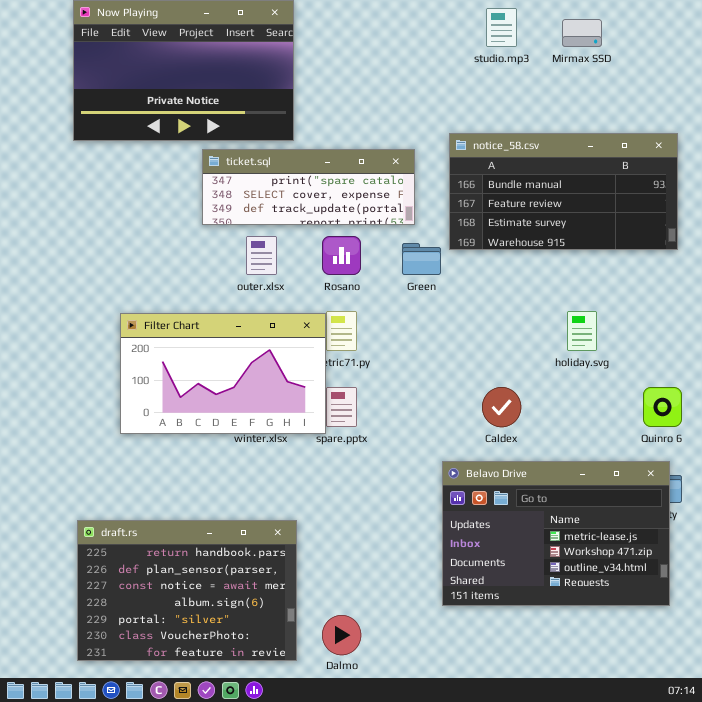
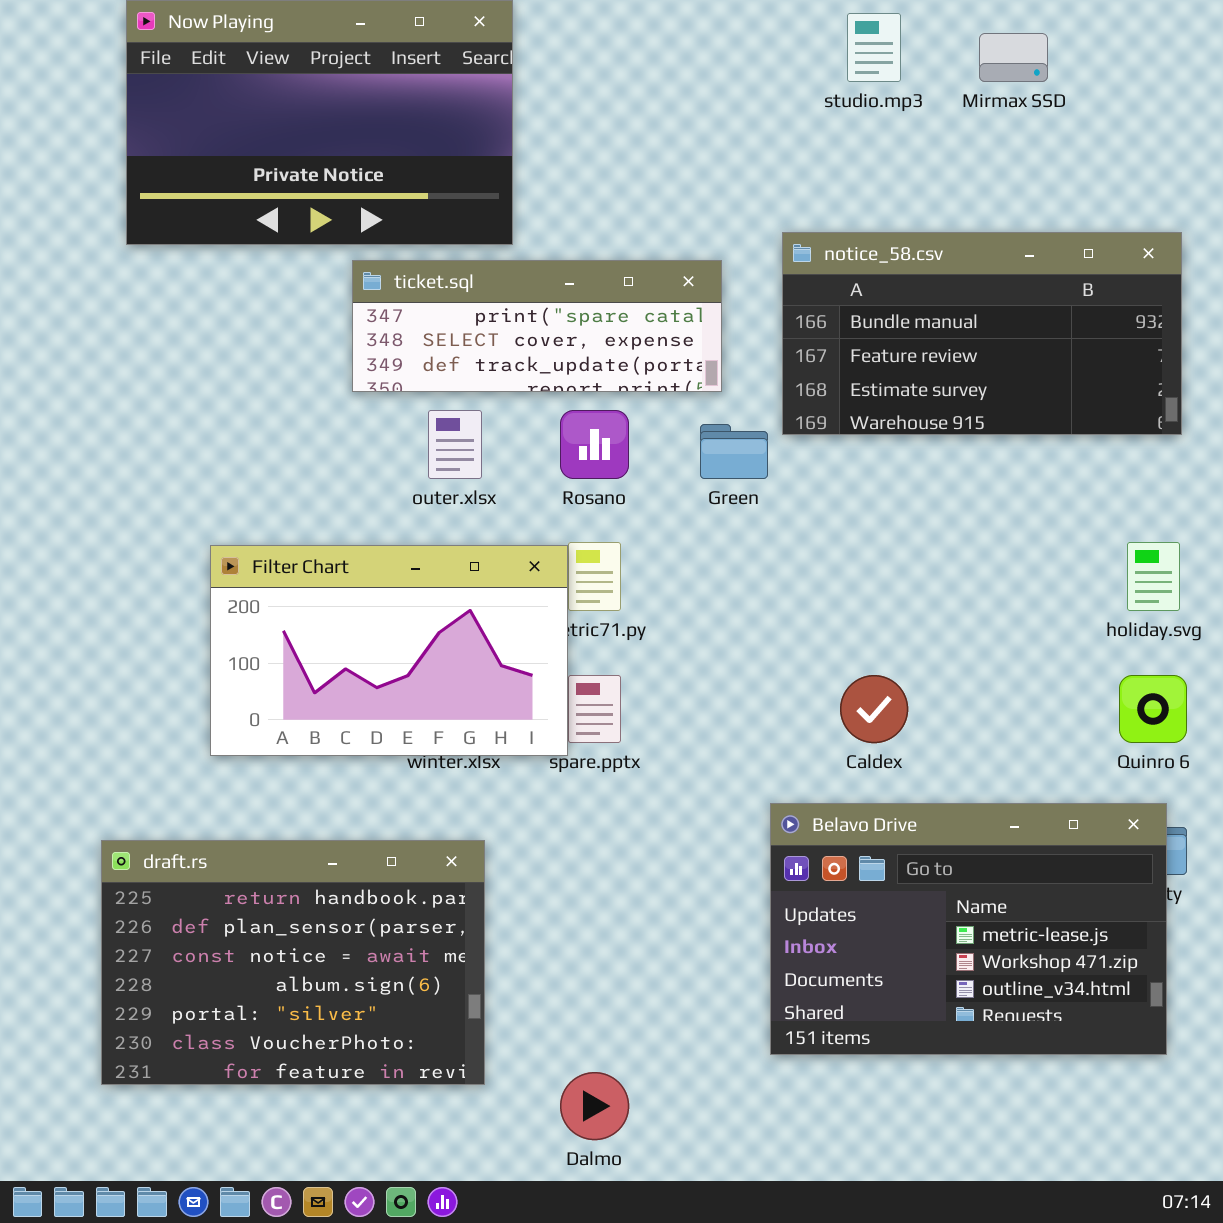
holiday.svg: [567,311,597,351] -> [1127,542,1180,611], moved
draft.rs: [77,520,297,661] -> [101,840,485,1085], moved

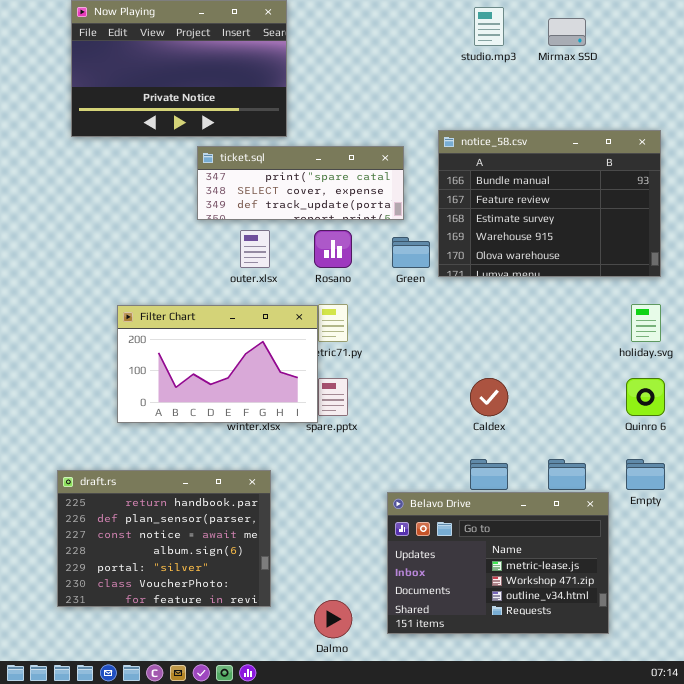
notice_58.csv: [782,232,1182,435] -> [438,130,661,277], resized
Belavo Drive: [770,803,1167,1055] -> [387,492,609,634], moved

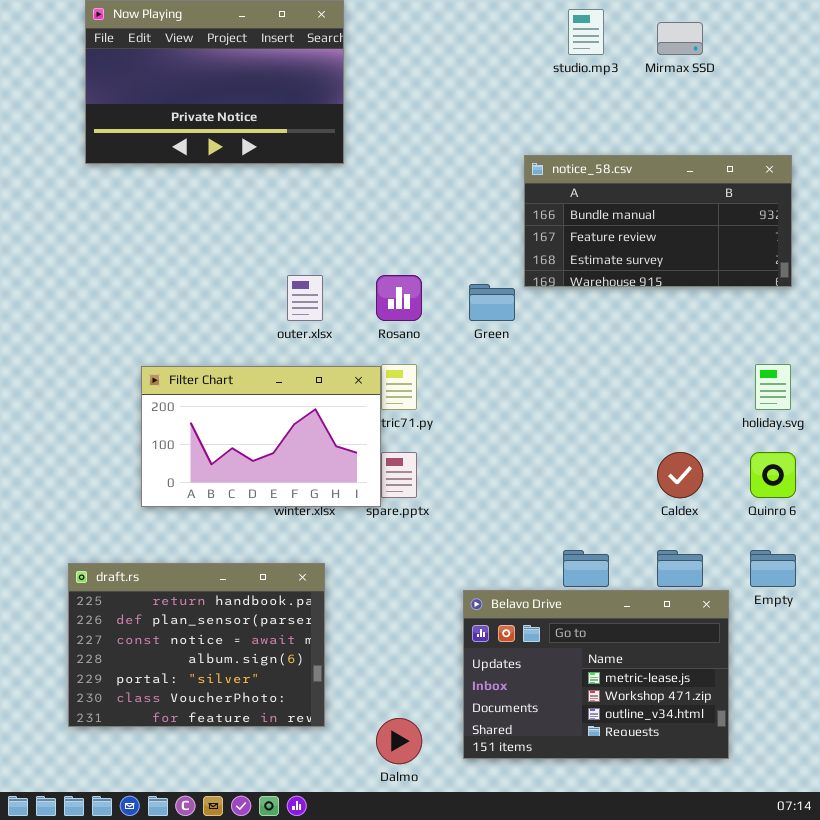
notice_58.csv: [438,130,661,277] -> [524,155,792,287], resized
ticket.sql: [197,146,404,220] -> none, closed
Caldex: [470,378,508,416] -> [657,452,703,498], moved

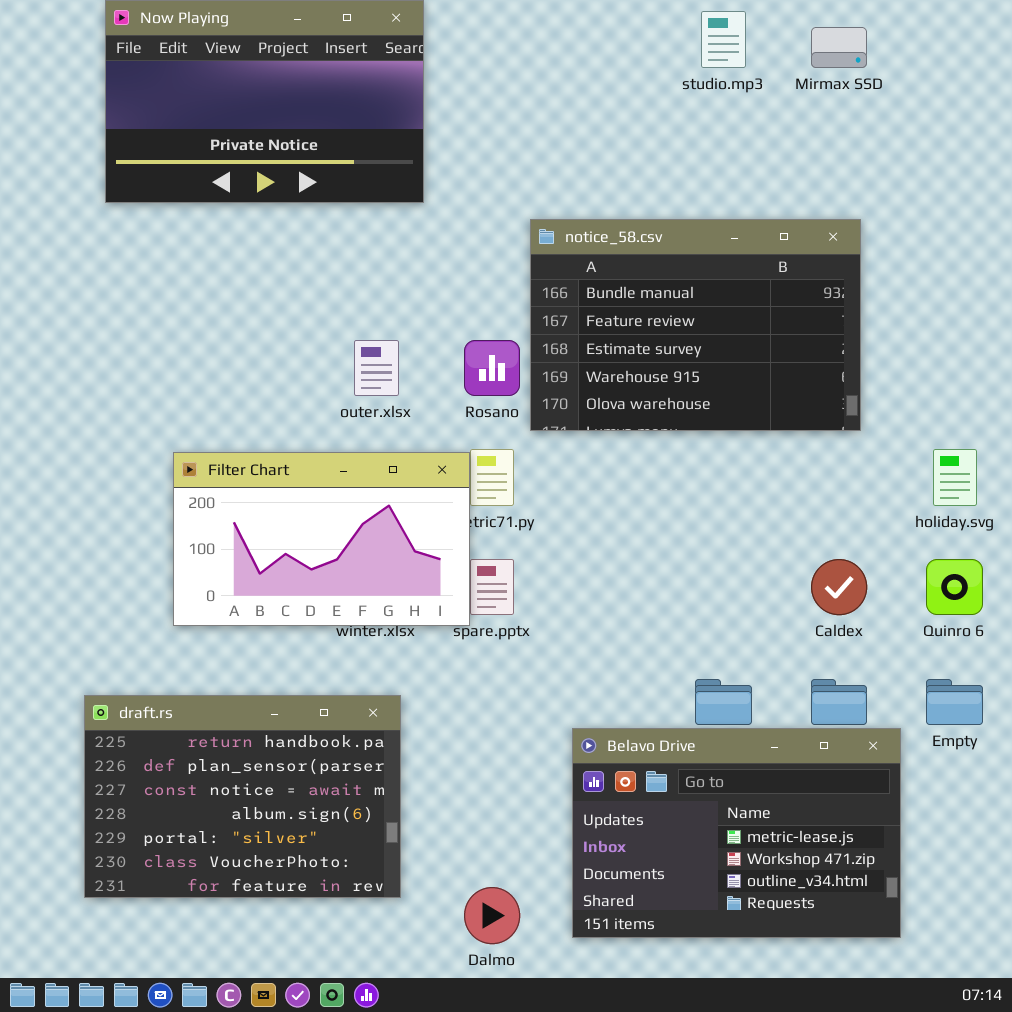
notice_58.csv: [524,155,792,287] -> [530,219,861,431], moved, resized

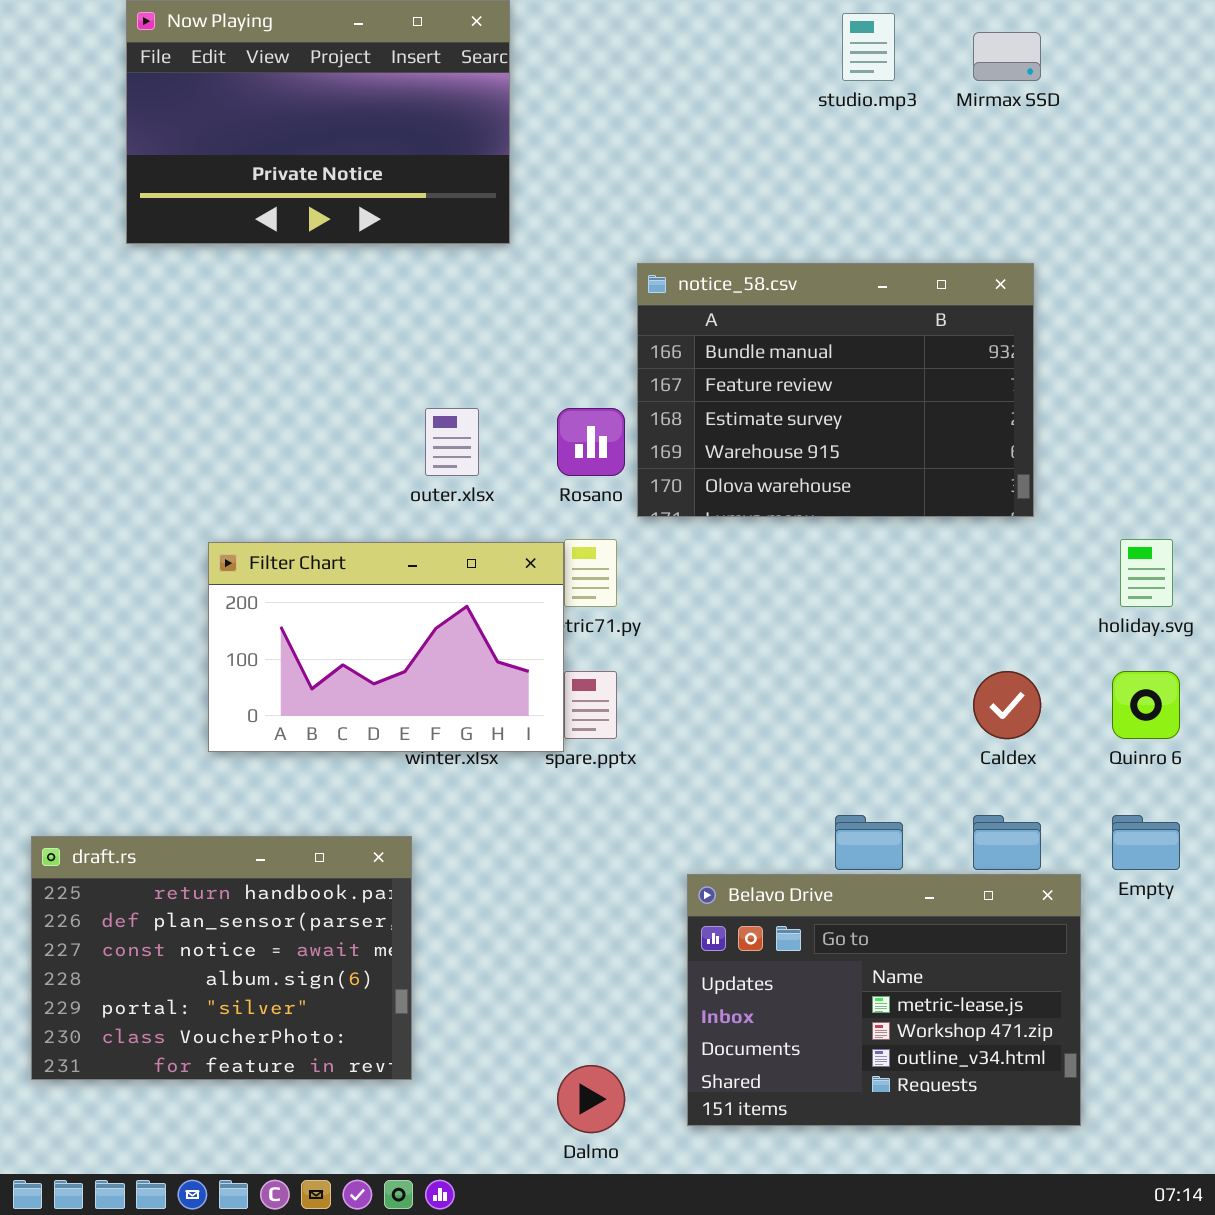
draft.rs: [84,695,401,898] -> [31,836,412,1080], moved

